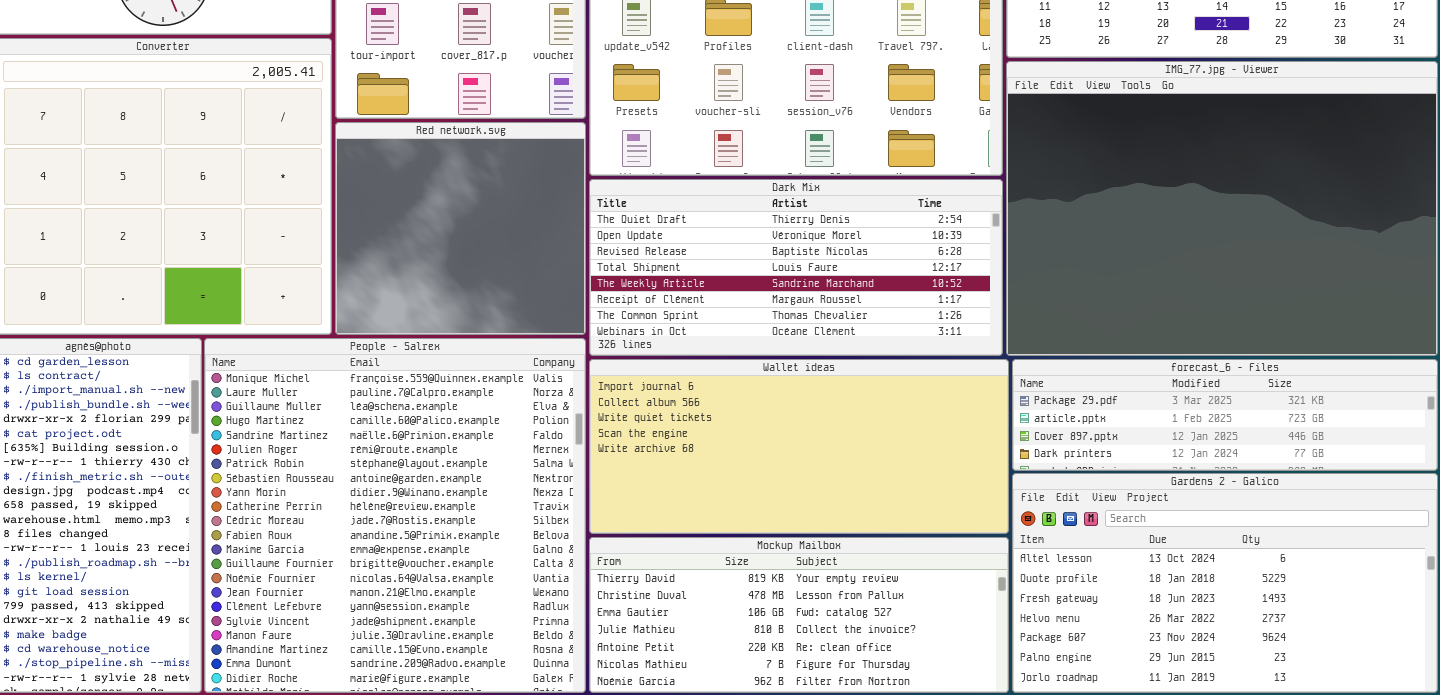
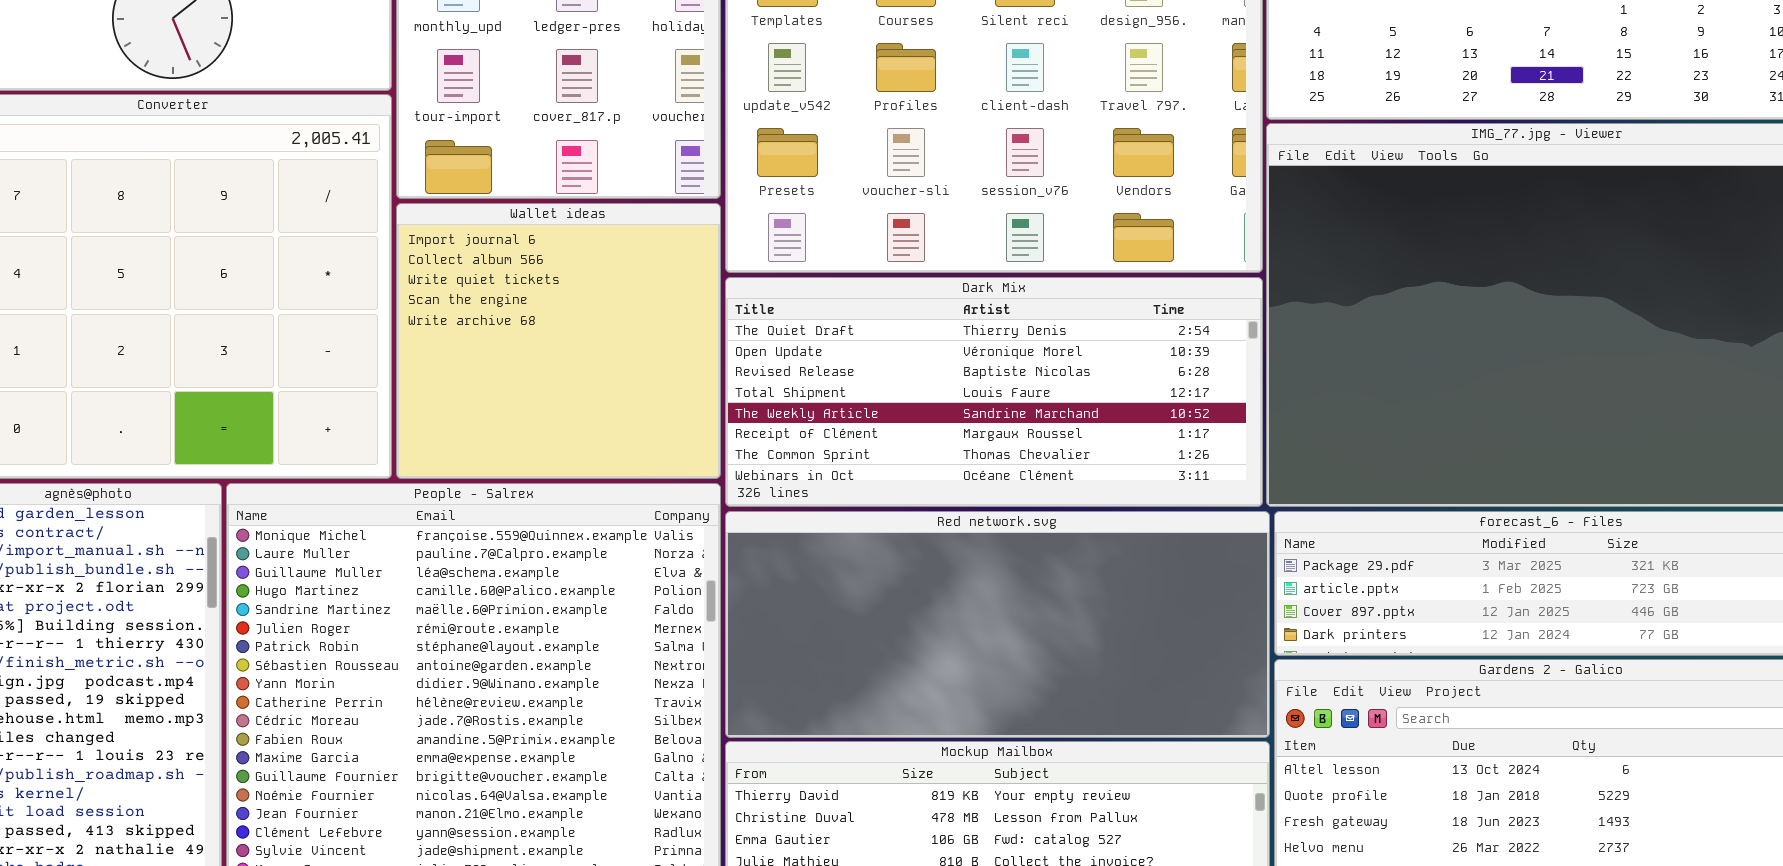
Red network.svg: [335,122,586,335] -> [725,511,1270,738], moved, resized
Wallet ideas: [589,359,1009,534] -> [396,203,721,479], moved, resized

